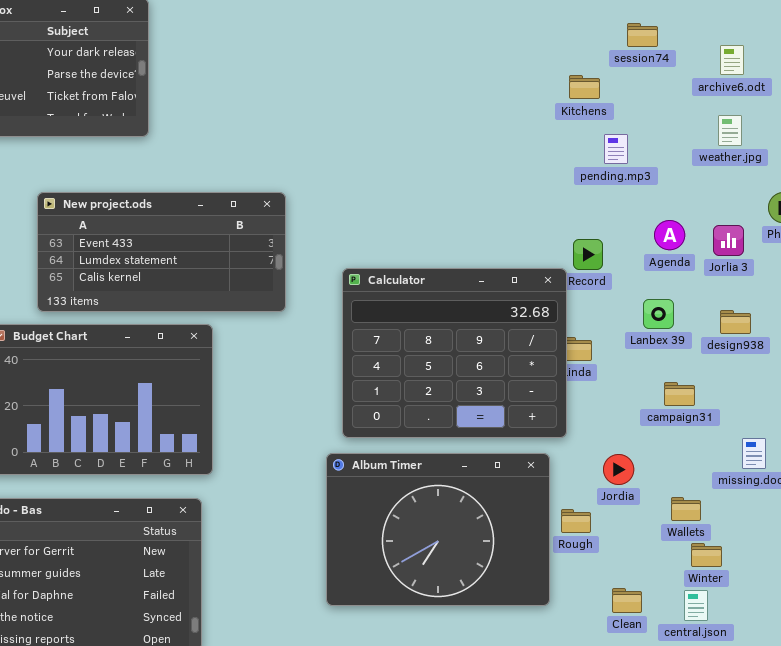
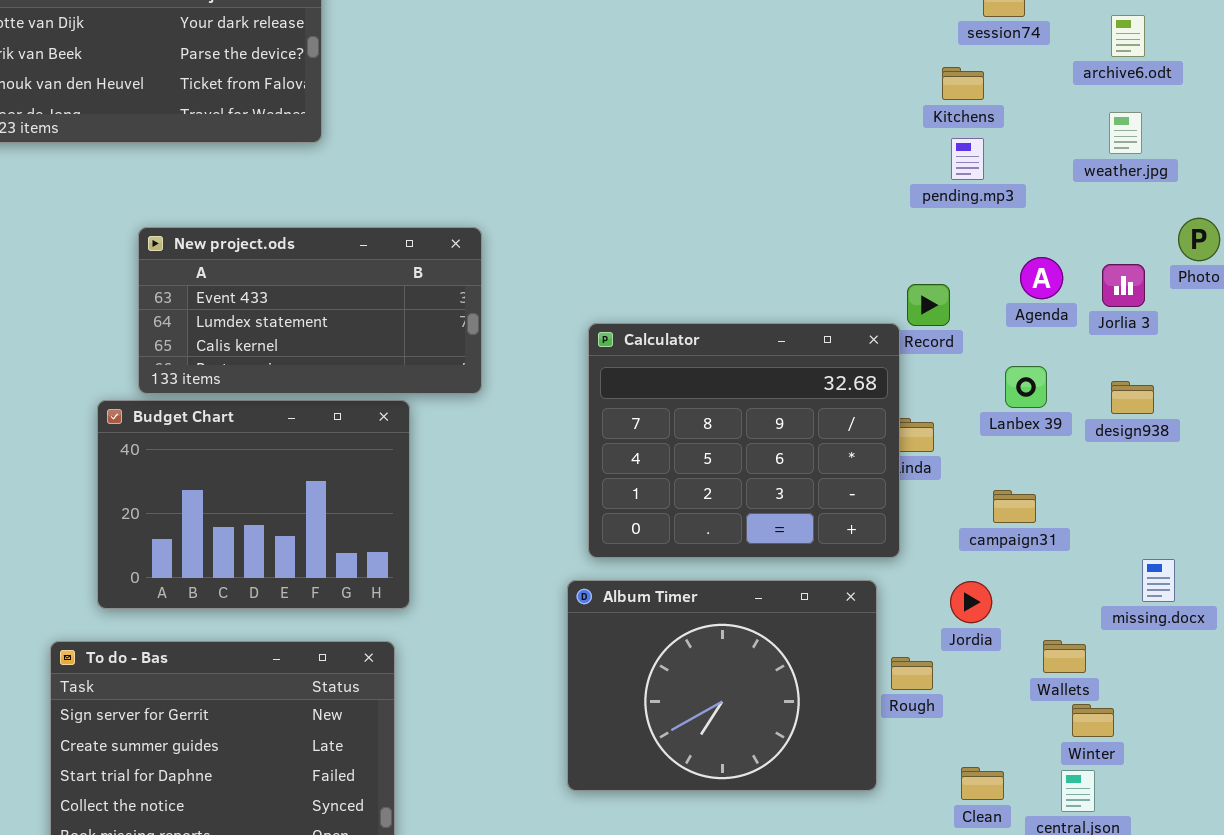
Kitchens: [569,75,600,99] -> [942,67,984,100], moved
New project.ods: [37,192,286,312] -> [138,227,482,394], moved
campaign31: [664,382,695,406] -> [993,490,1036,523], moved

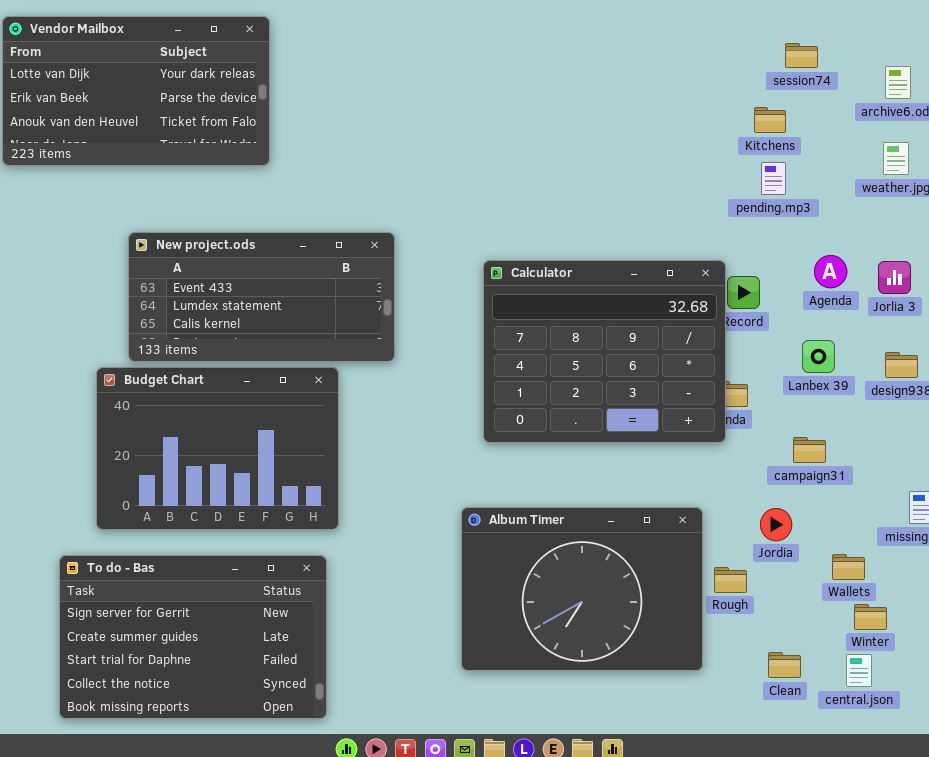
Calculator: [588,323,900,558] -> [483,260,726,443], moved

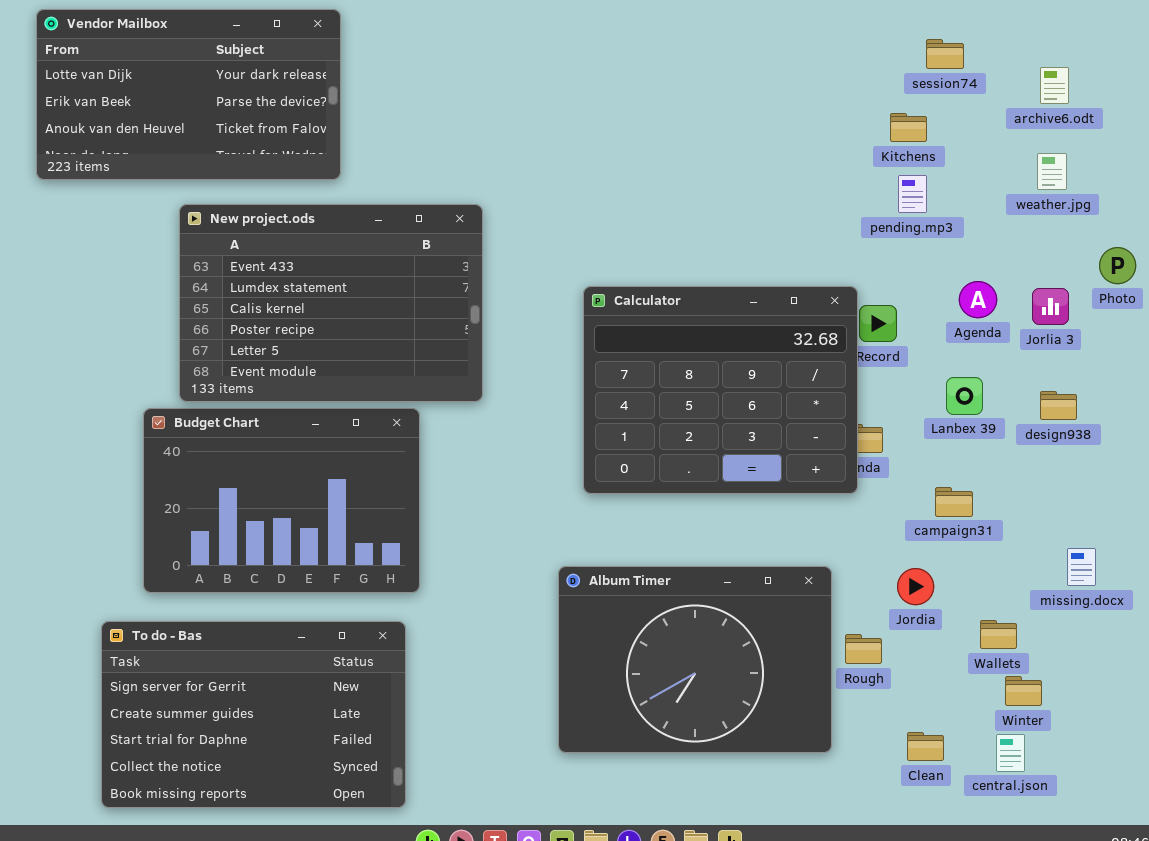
New project.ods: [128,232,395,362] -> [179,204,483,402], resized

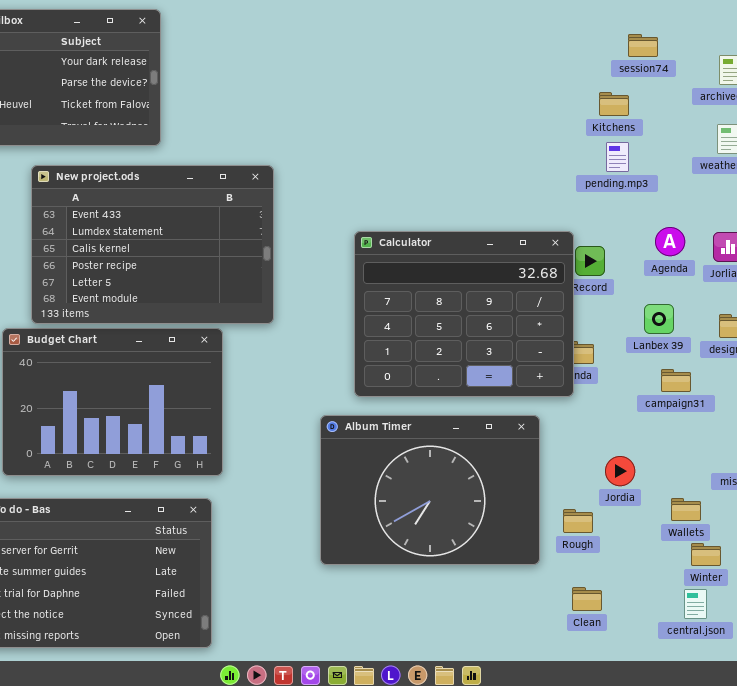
campaign31: [935,487,973,517] -> [661,369,691,392], moved
Album Timer: [558,566,832,753] -> [320,415,540,565], moved
Clean: [907,732,944,761] -> [572,587,602,611], moved

